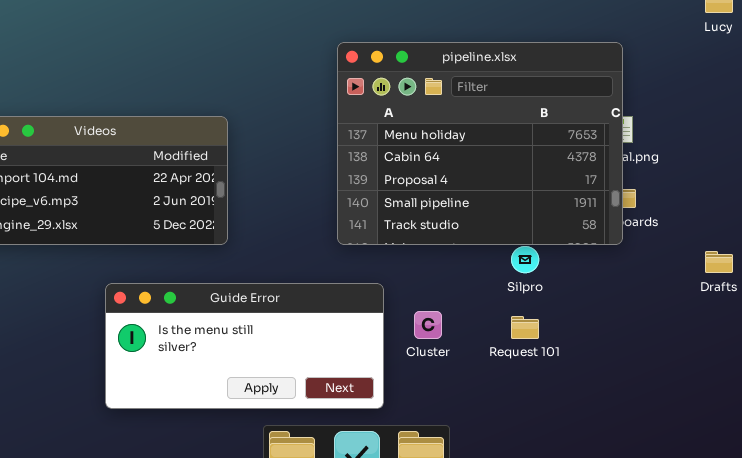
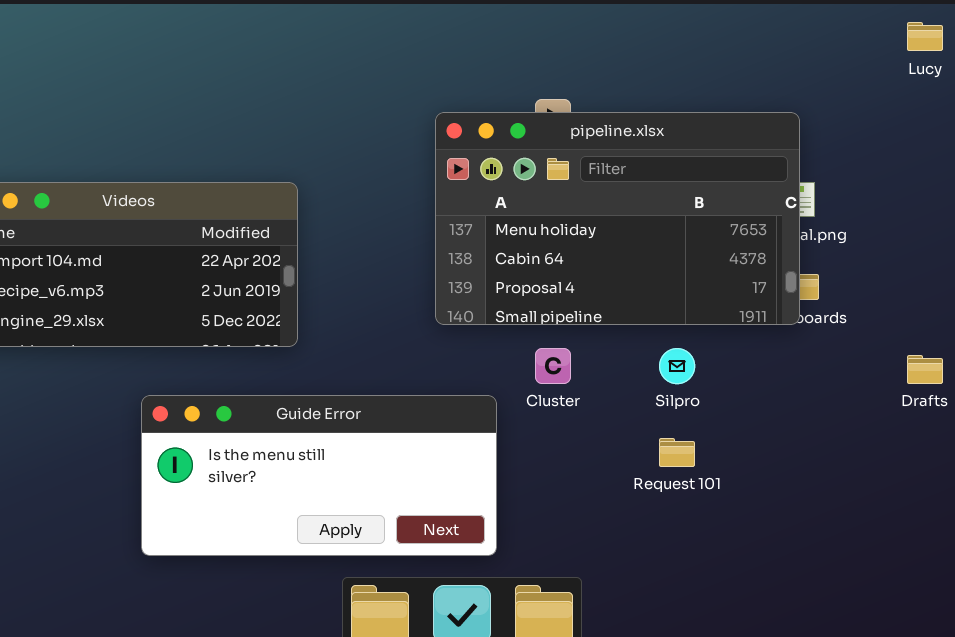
pipeline.xlsx: [337,42,623,245] -> [435,112,800,325], moved, resized
Cluster: [414,311,442,339] -> [535,348,571,384], moved

